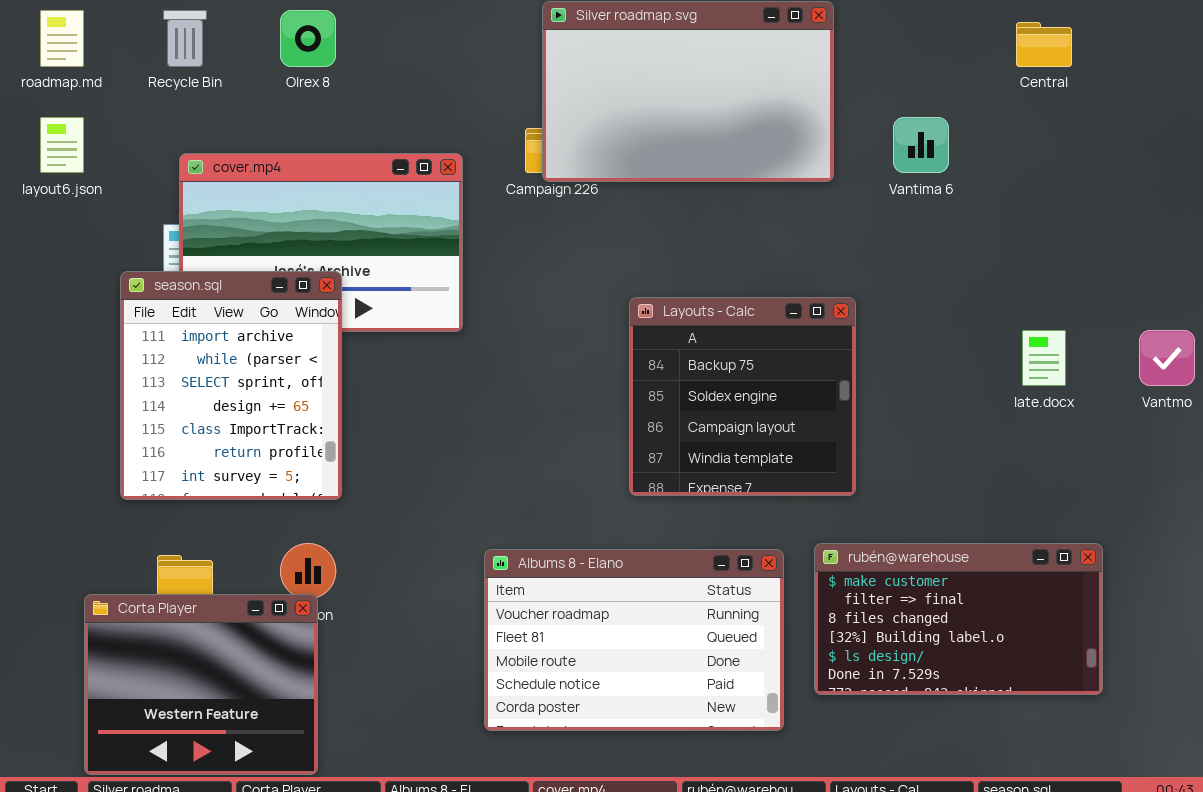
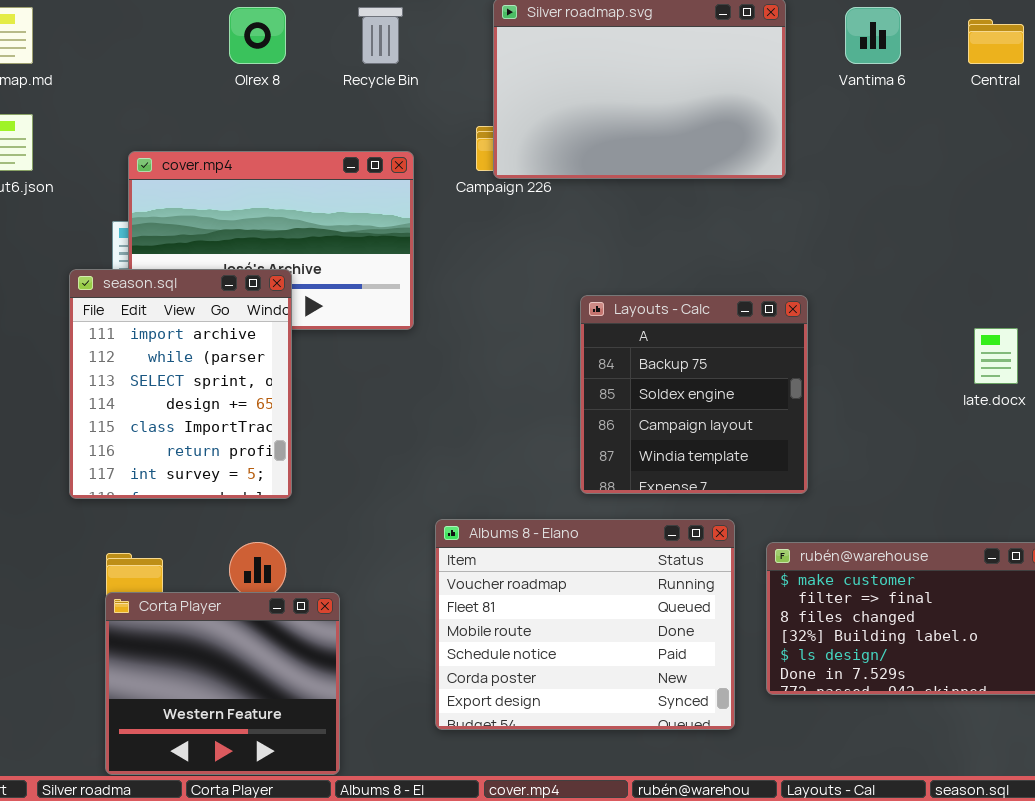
Recycle Bin: [163,10,207,67] -> [358,7,403,64], moved
Vantima 6: [893,117,949,173] -> [845,7,901,64], moved
Albums 8 - Elano: [484,549,784,731] -> [435,519,735,730], resized
Corta Player: [84,594,318,775] -> [105,592,340,775], moved

